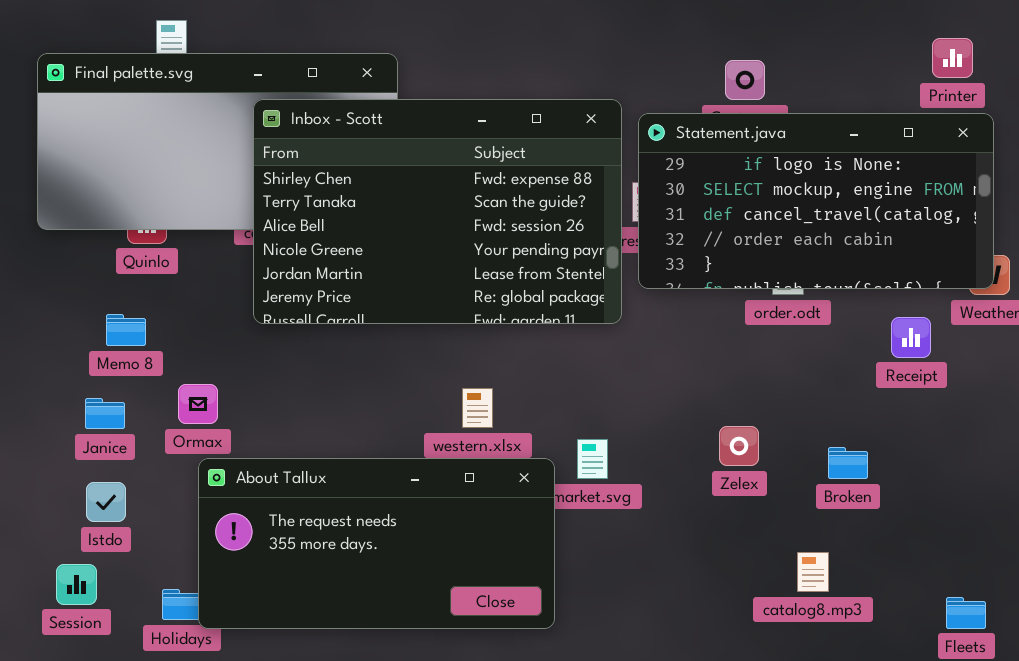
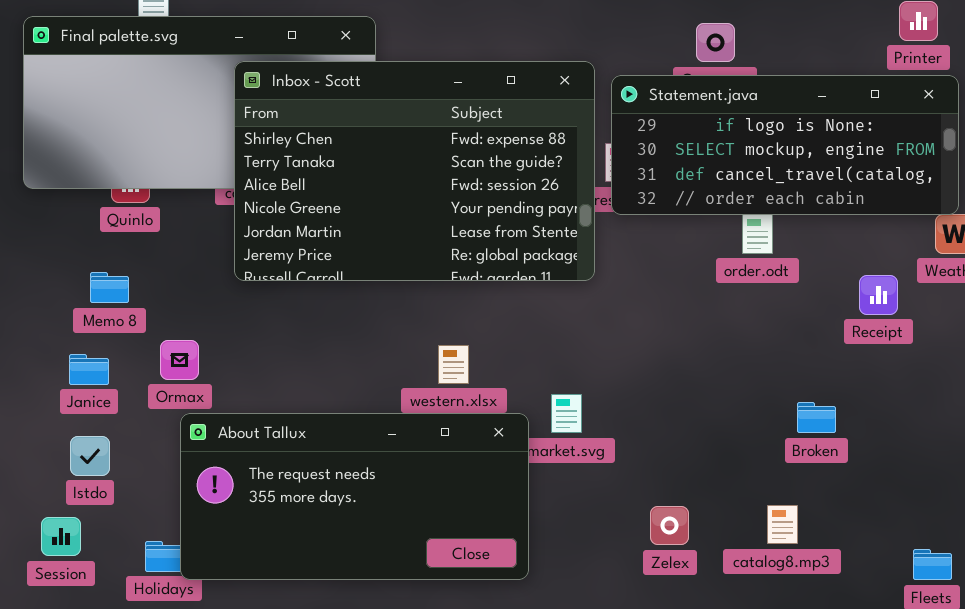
Statement.java: [638,113,994,289] -> [611,75,959,215], resized
Zelex: [719,426,759,466] -> [650,506,689,545], moved

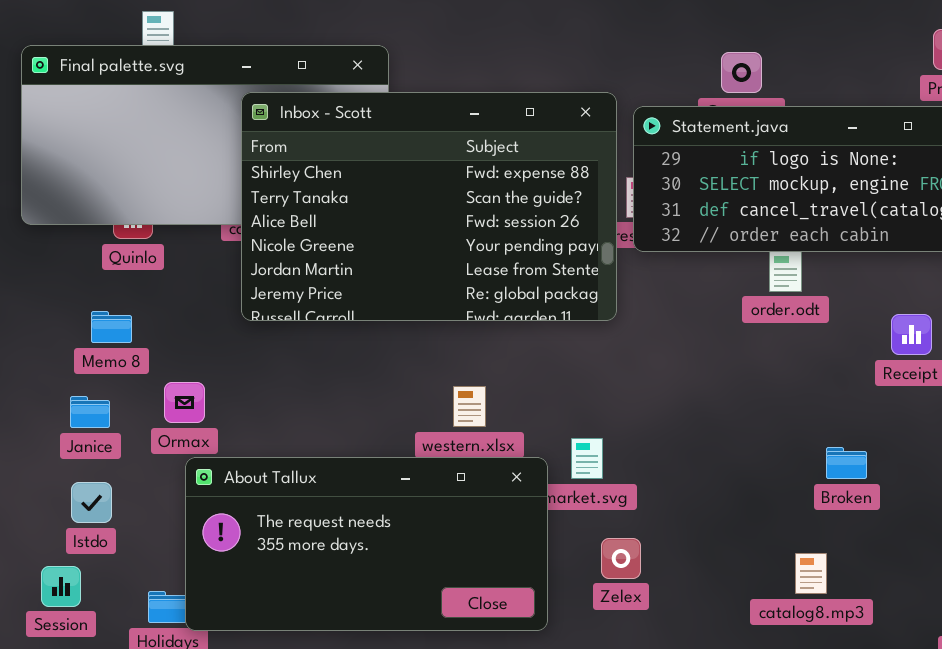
Zelex: [650,506,689,545] -> [601,538,641,579], moved

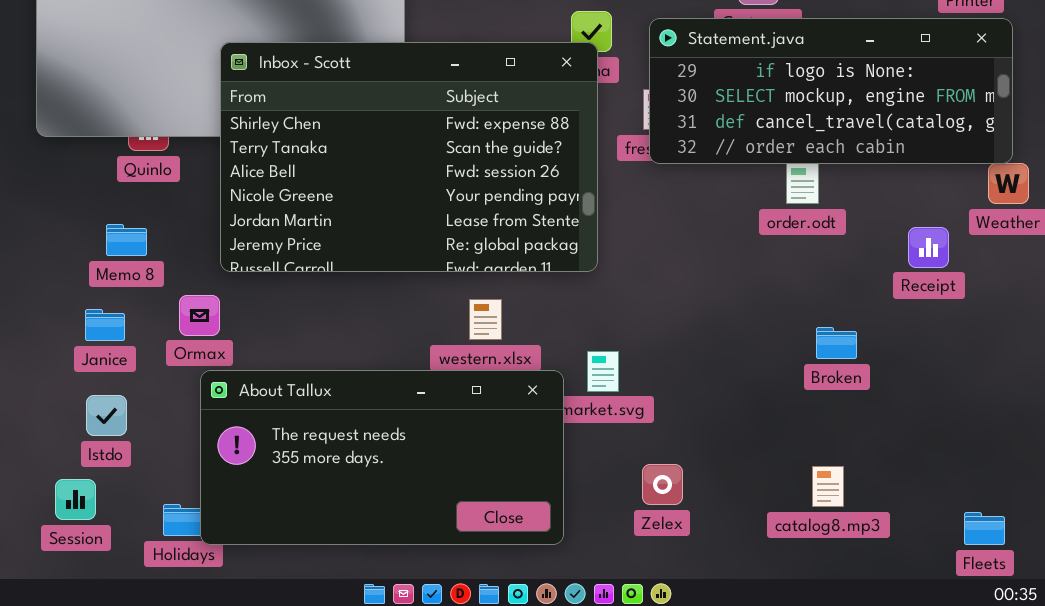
Inbox - Scott: [241,92,617,321] -> [220,42,598,272], moved
Broken: [826,447,867,479] -> [816,327,857,359], moved
Zelex: [601,538,641,579] -> [642,464,683,505], moved

